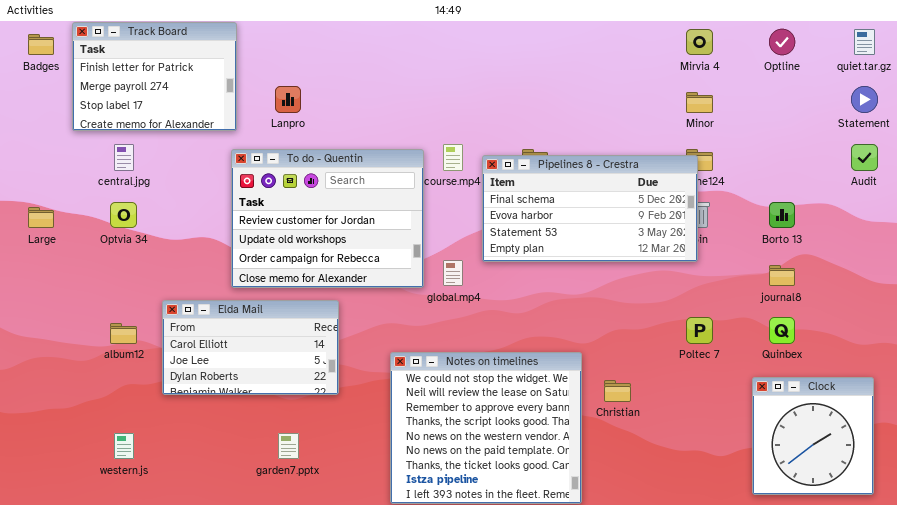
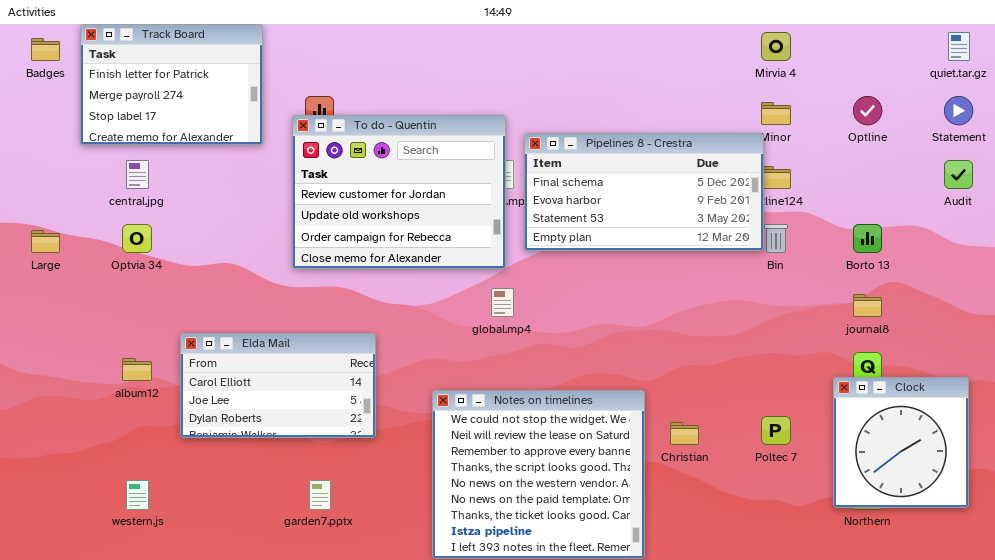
Optline: [769,29,795,55] -> [853,96,882,125], moved
To do - Quentin: [231,149,424,288] -> [292,115,506,269], moved
Pipelines 8 - Crestra: [482,155,698,262] -> [524,133,764,251], moved
Poltec 7: [686,317,713,344] -> [761,416,791,445], moved
Clock: [752,377,874,495] -> [833,377,969,508], moved

